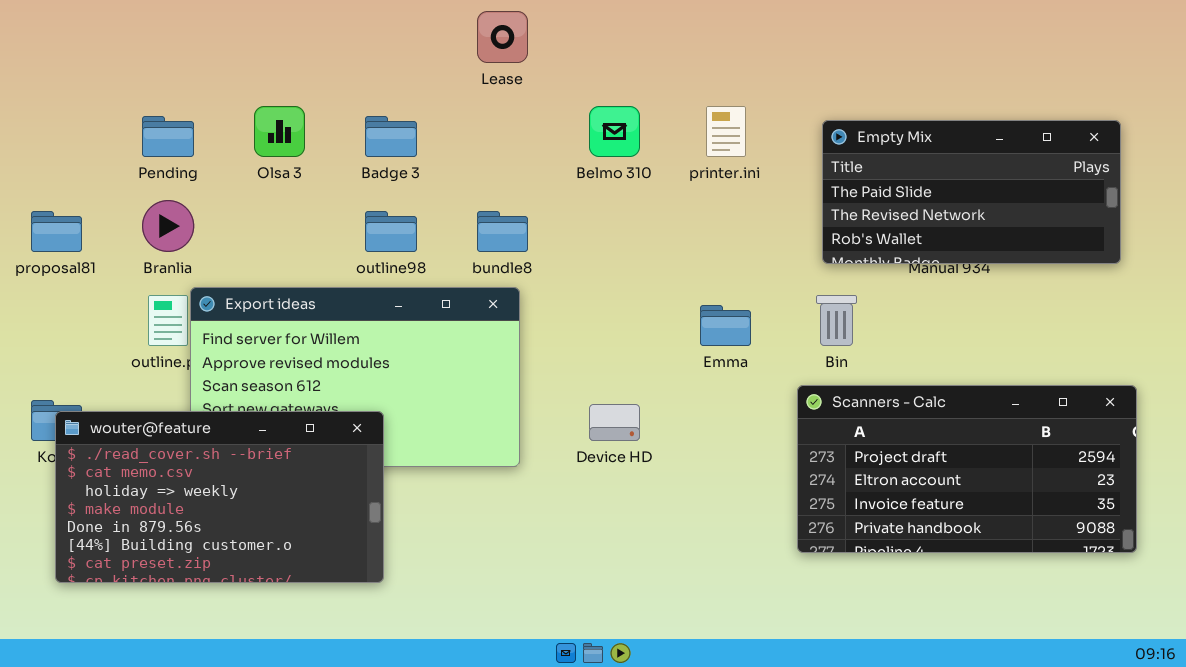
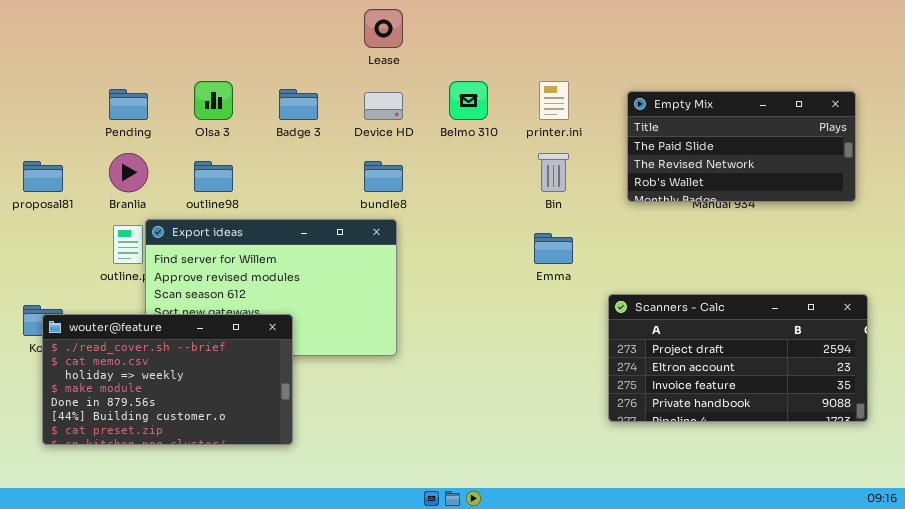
outline98: [365,211,417,252] -> [194,161,233,192], moved
Bin: [816,295,857,346] -> [538,153,569,192], moved
Device HD: [589,404,640,441] -> [364,92,403,120], moved

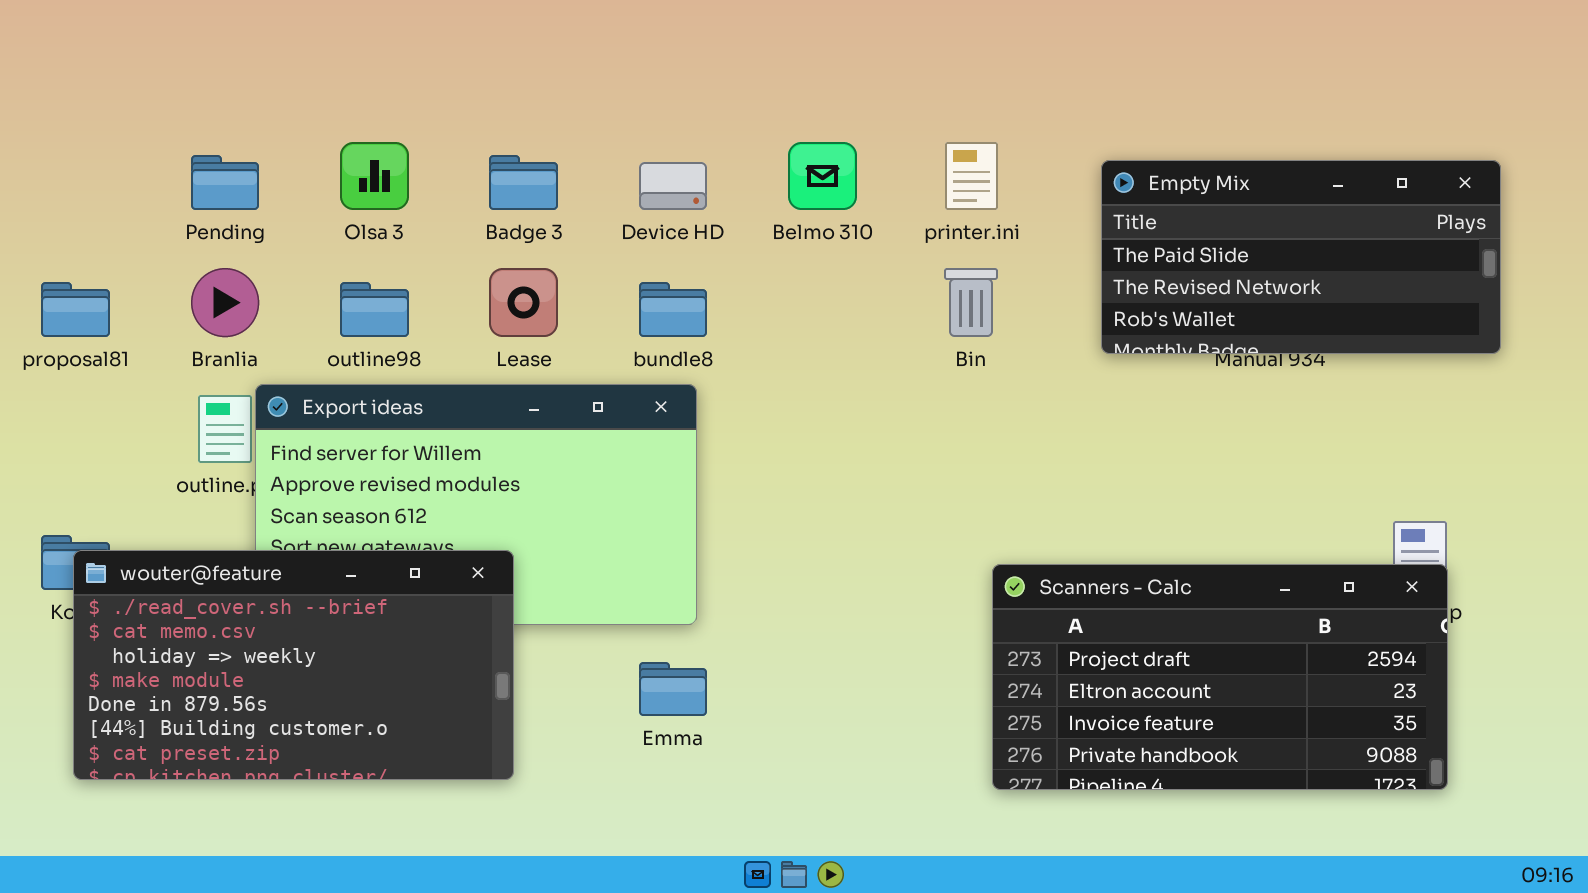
Lease: [364,9,403,48] -> [489,268,558,337], moved
Emma: [534,233,573,264] -> [639,662,707,716], moved
Scanners - Calc: [608,294,868,422] -> [992,564,1448,790], moved

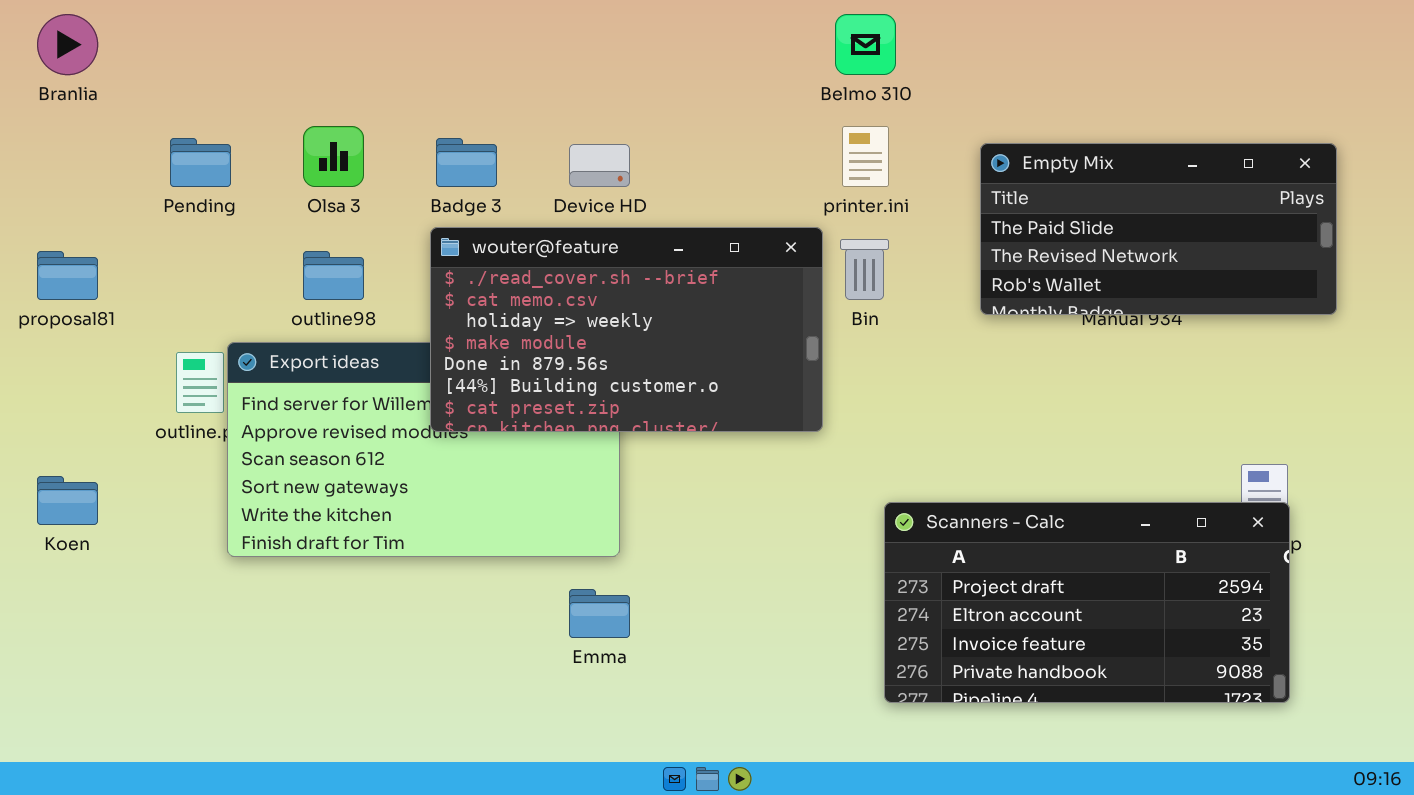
Belmo 310: [788,142,857,210] -> [835,14,896,75], moved
Branlia: [191,268,259,337] -> [37,14,98,75], moved
wouter@feature: [73,550,514,780] -> [430,227,823,432], moved

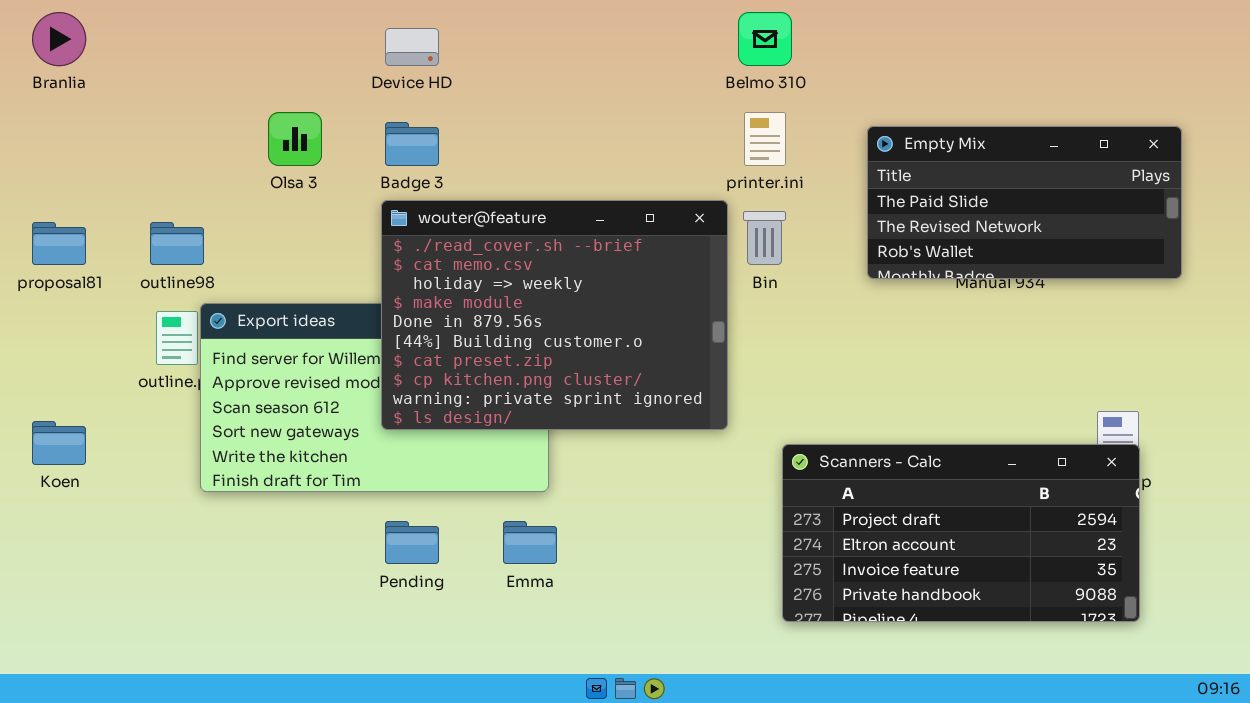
Pending: [170,138,231,187] -> [385,521,439,564], moved
Device HD: [569,144,630,187] -> [385,28,439,66], moved
wouter@feature: [430,227,823,432] -> [381,200,728,430], resized
outline98: [303,251,364,300] -> [150,222,204,265], moved

